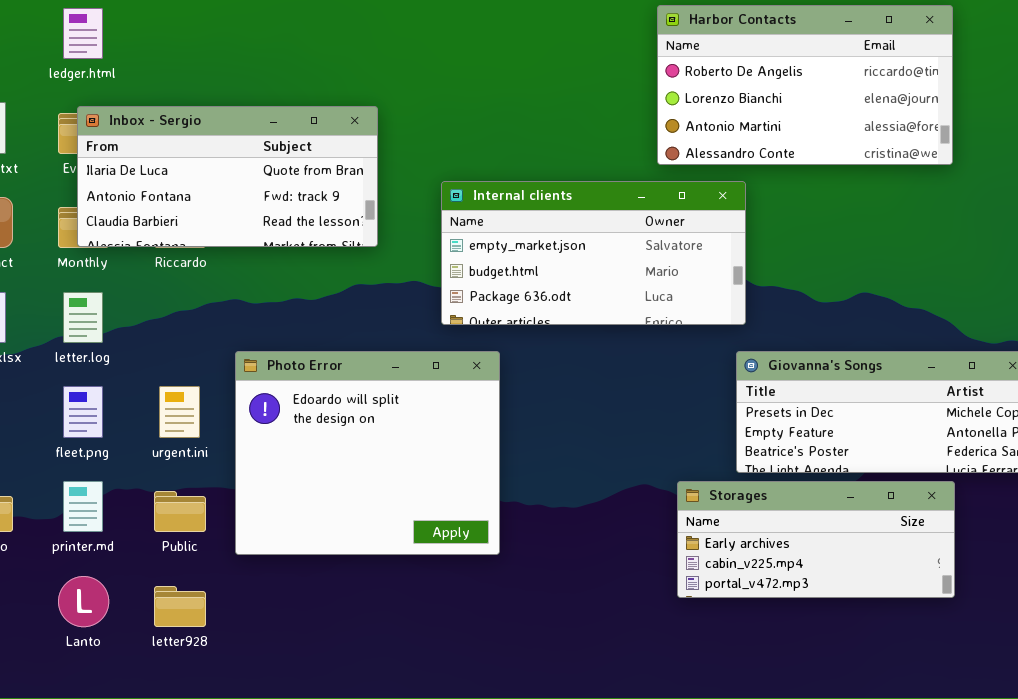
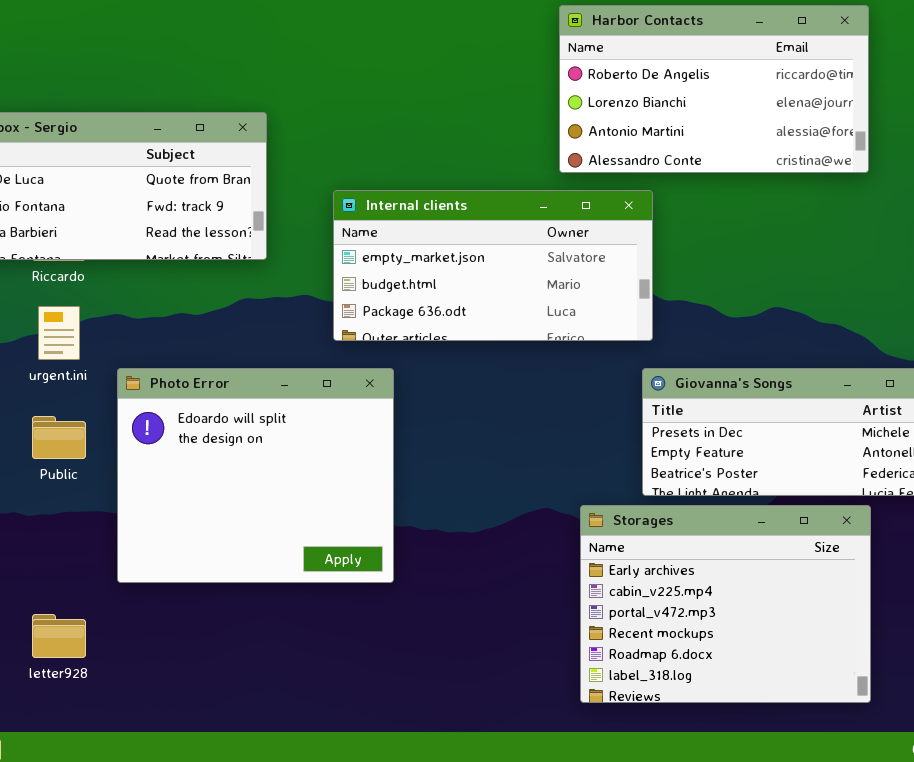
urgent.ini: [159,386,200,438] -> [38,306,80,360], moved
Storages: [677,481,955,598] -> [580,505,871,703], resized
Public: [154,491,206,532] -> [32,416,86,459], moved

